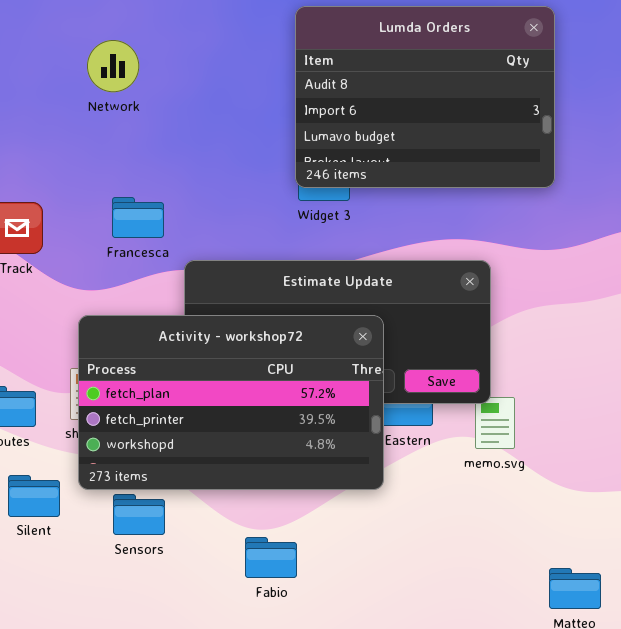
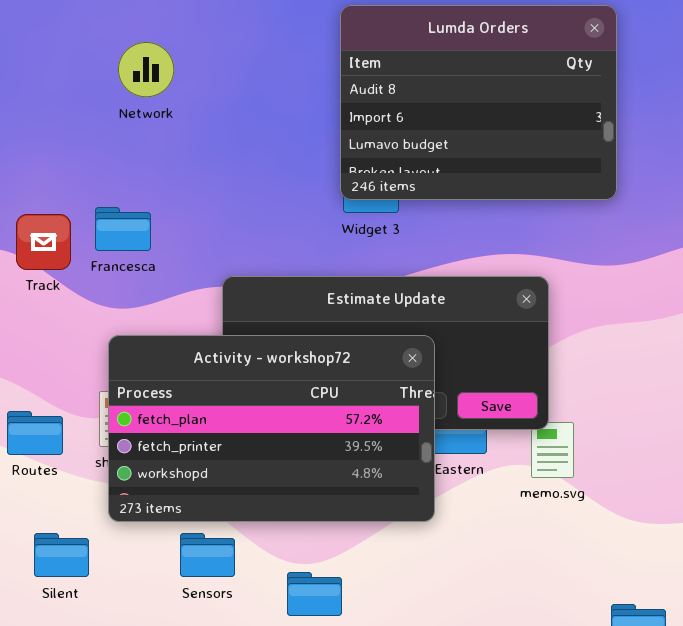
Francesca: [112,197,164,238] -> [95,207,151,251], moved
Silent: [8,475,60,517] -> [34,533,89,577], moved
Sensors: [113,494,165,535] -> [180,533,235,577], moved

